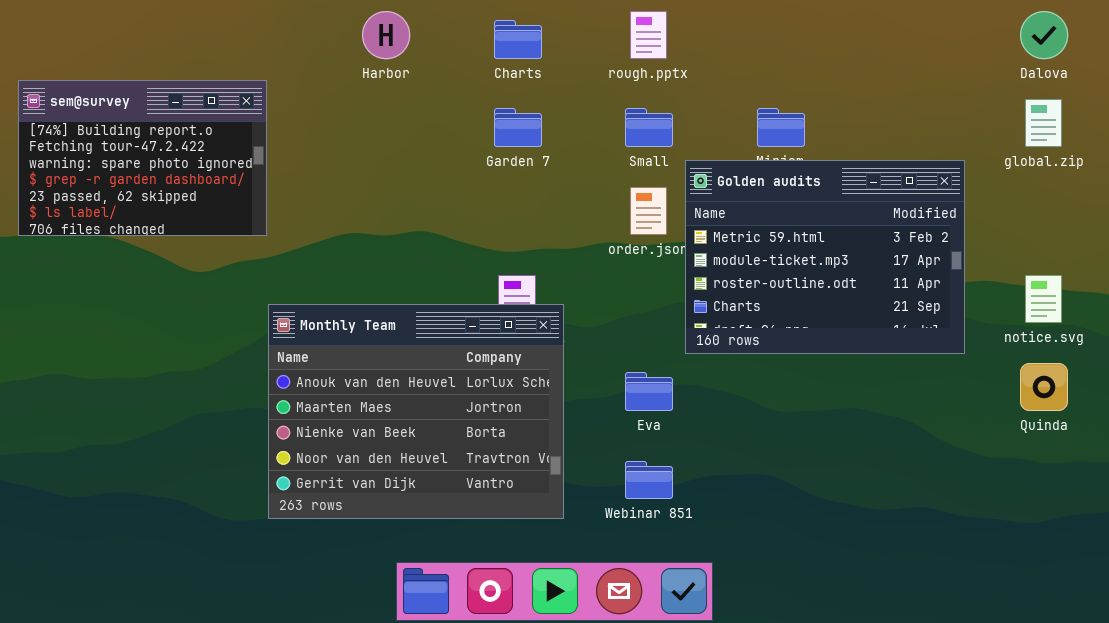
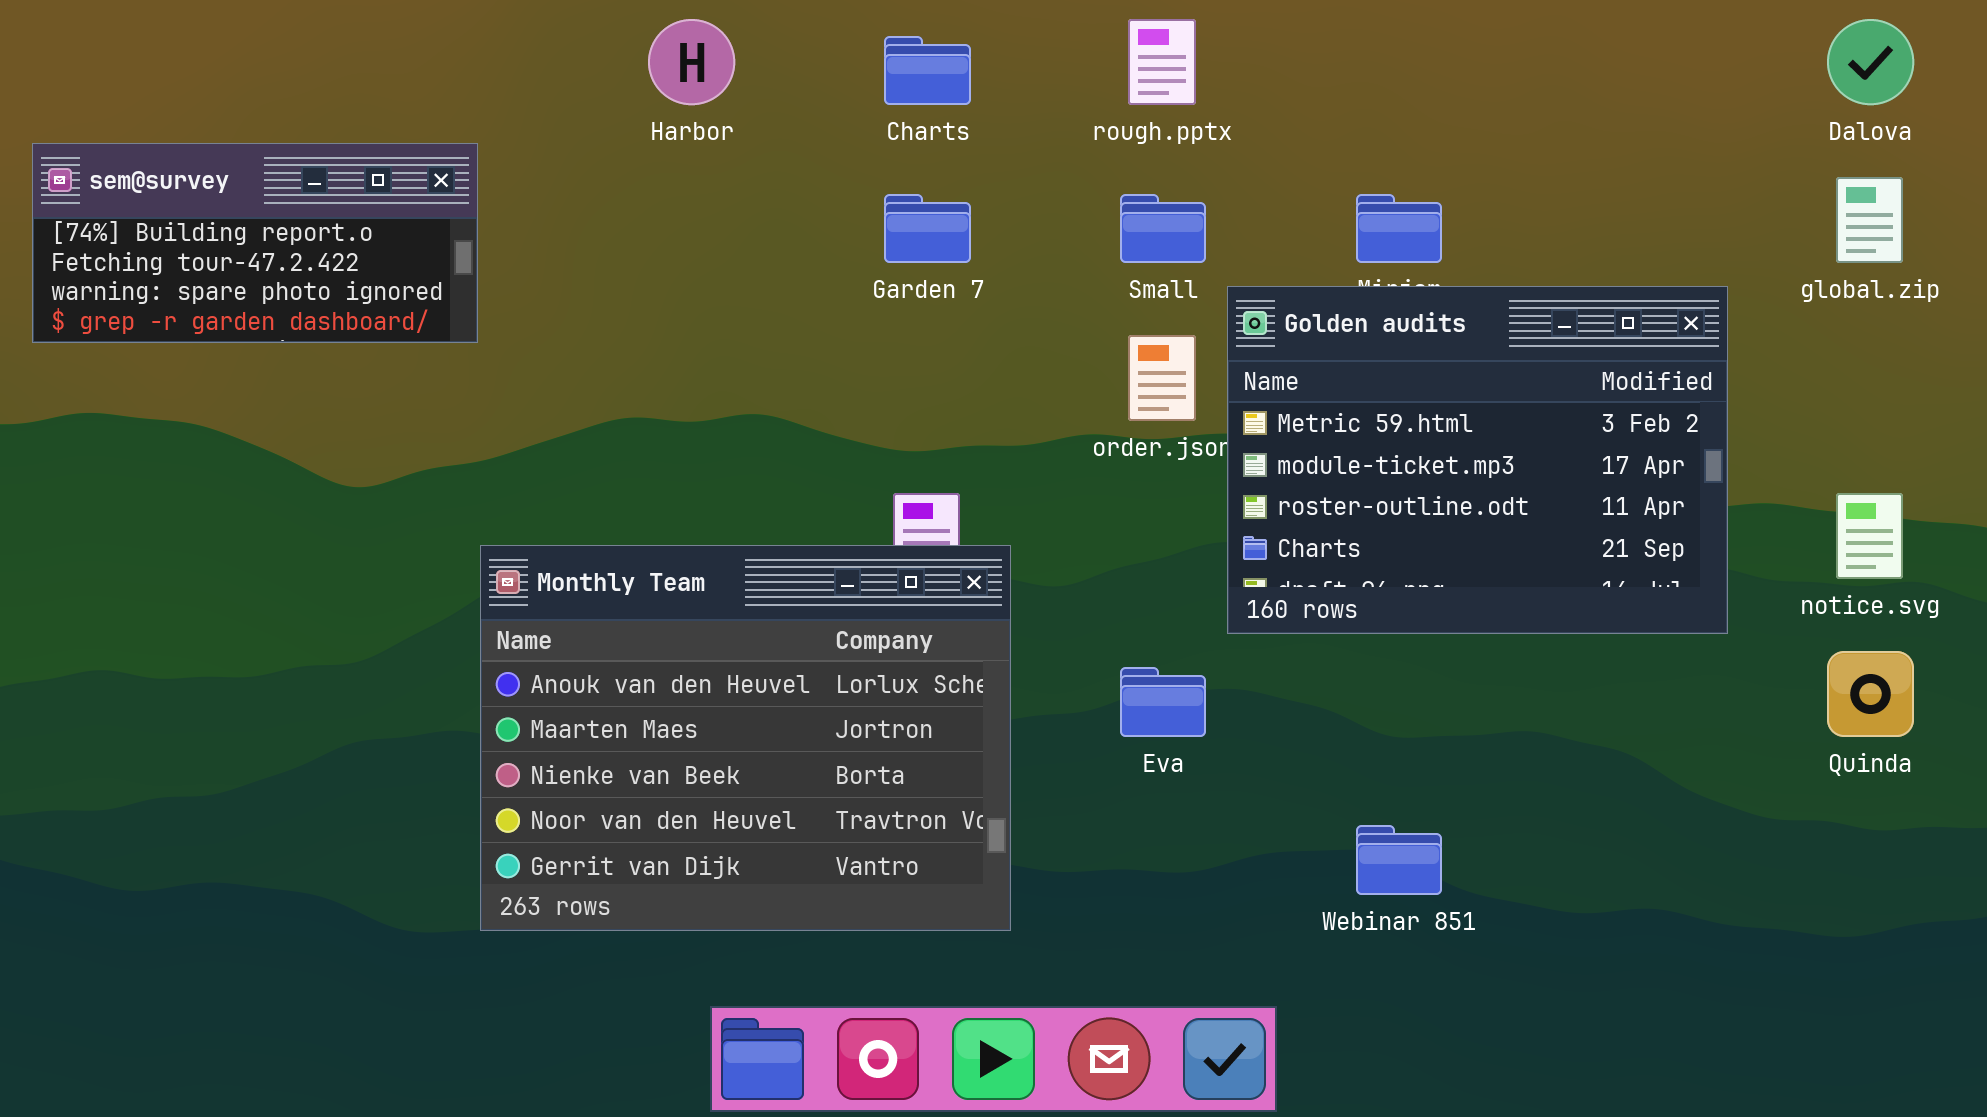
sem@survey: [18,80,267,236] -> [32,143,478,343], resized
Webinar 851: [625,461,673,499] -> [1356,825,1442,895], moved

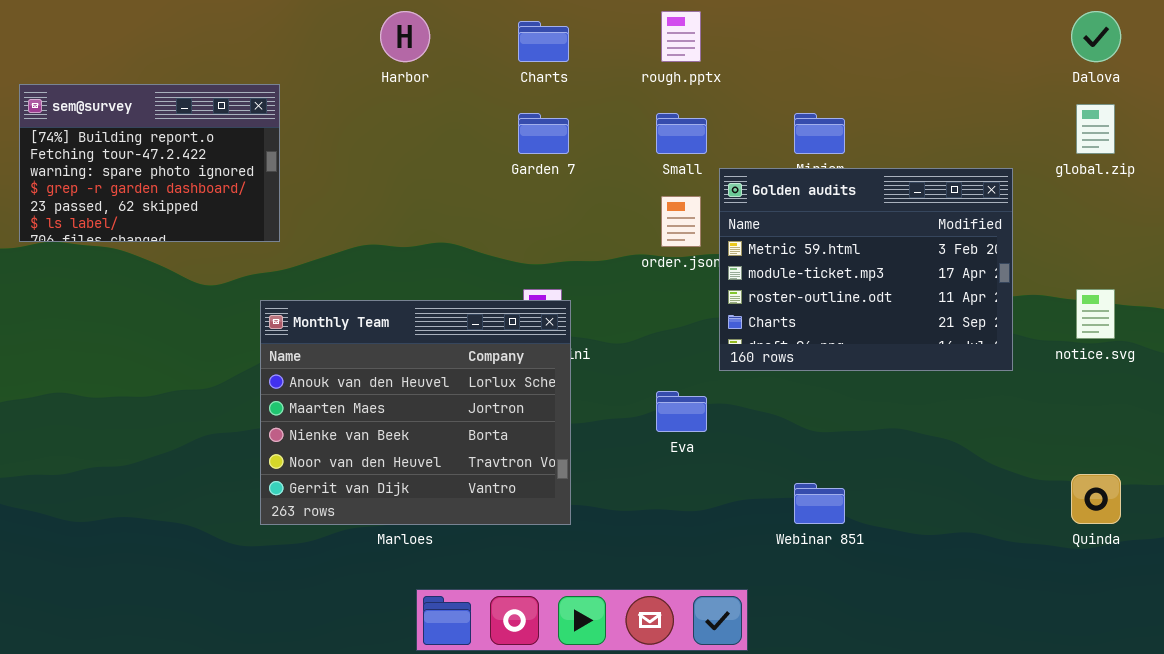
sem@survey: [32,143,478,343] -> [19,84,280,242], resized
Monthly Team: [480,545,1011,931] -> [260,300,571,525], moved
Quinda: [1827,651,1914,737] -> [1071,474,1121,524], moved

